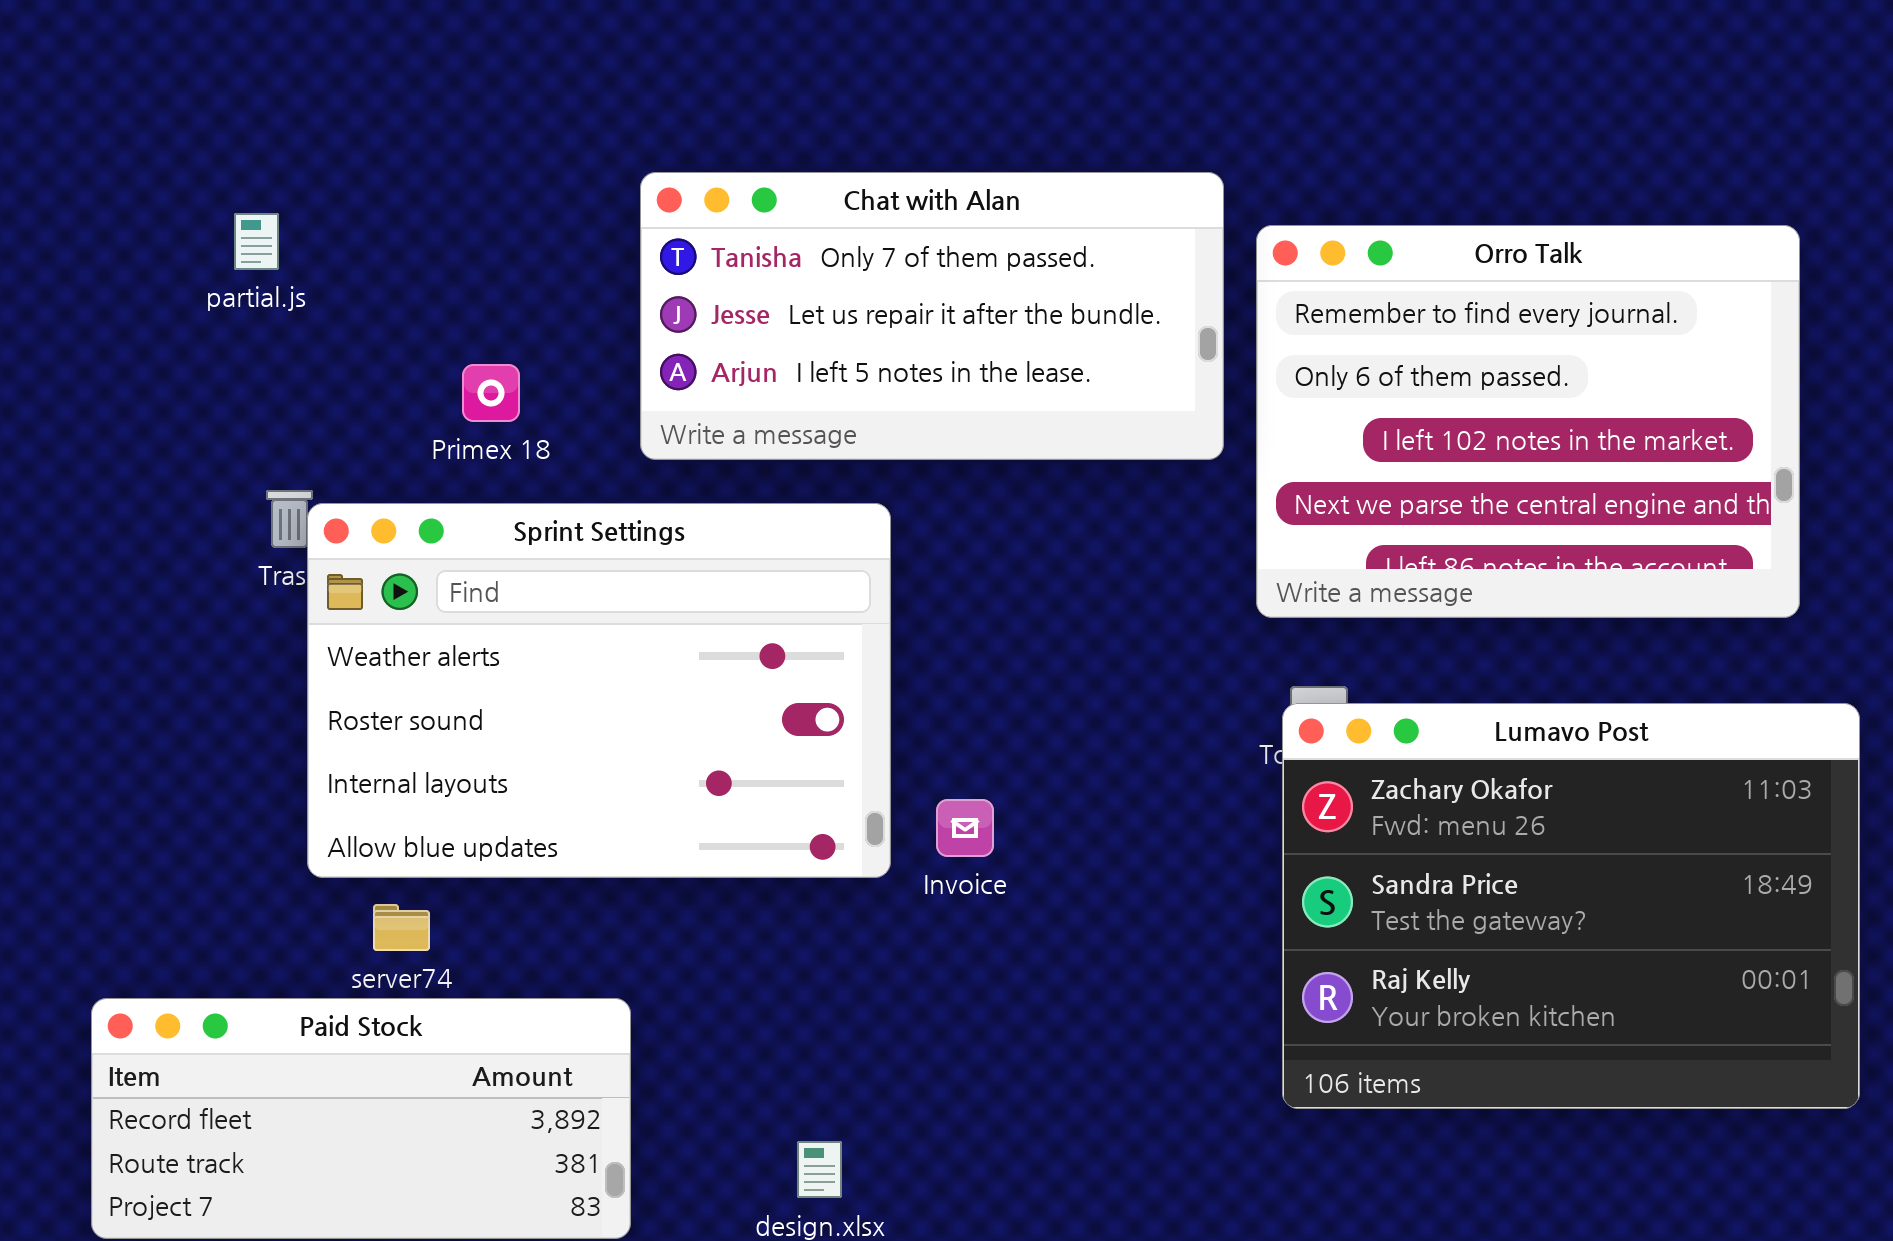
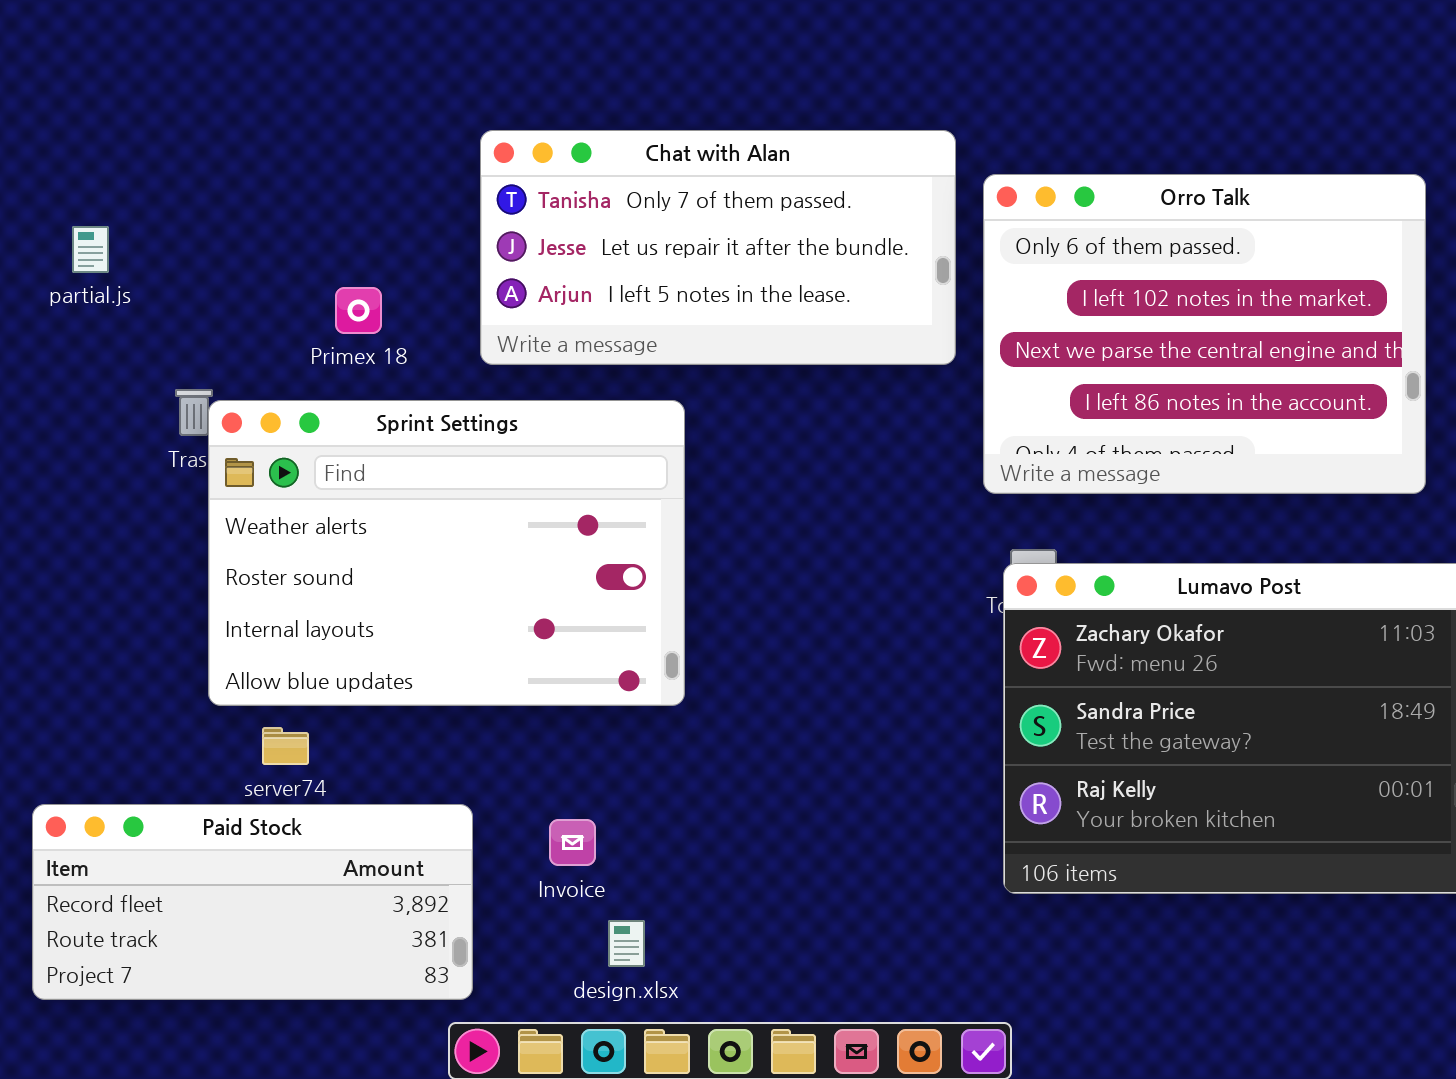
partial.js: [234,213,279,270] -> [72,226,109,273], moved
Orro Talk: [1256,225,1800,618] -> [983,174,1426,494], scrolled down 1 row
Invoice: [936,799,994,857] -> [549,819,596,866], moved

